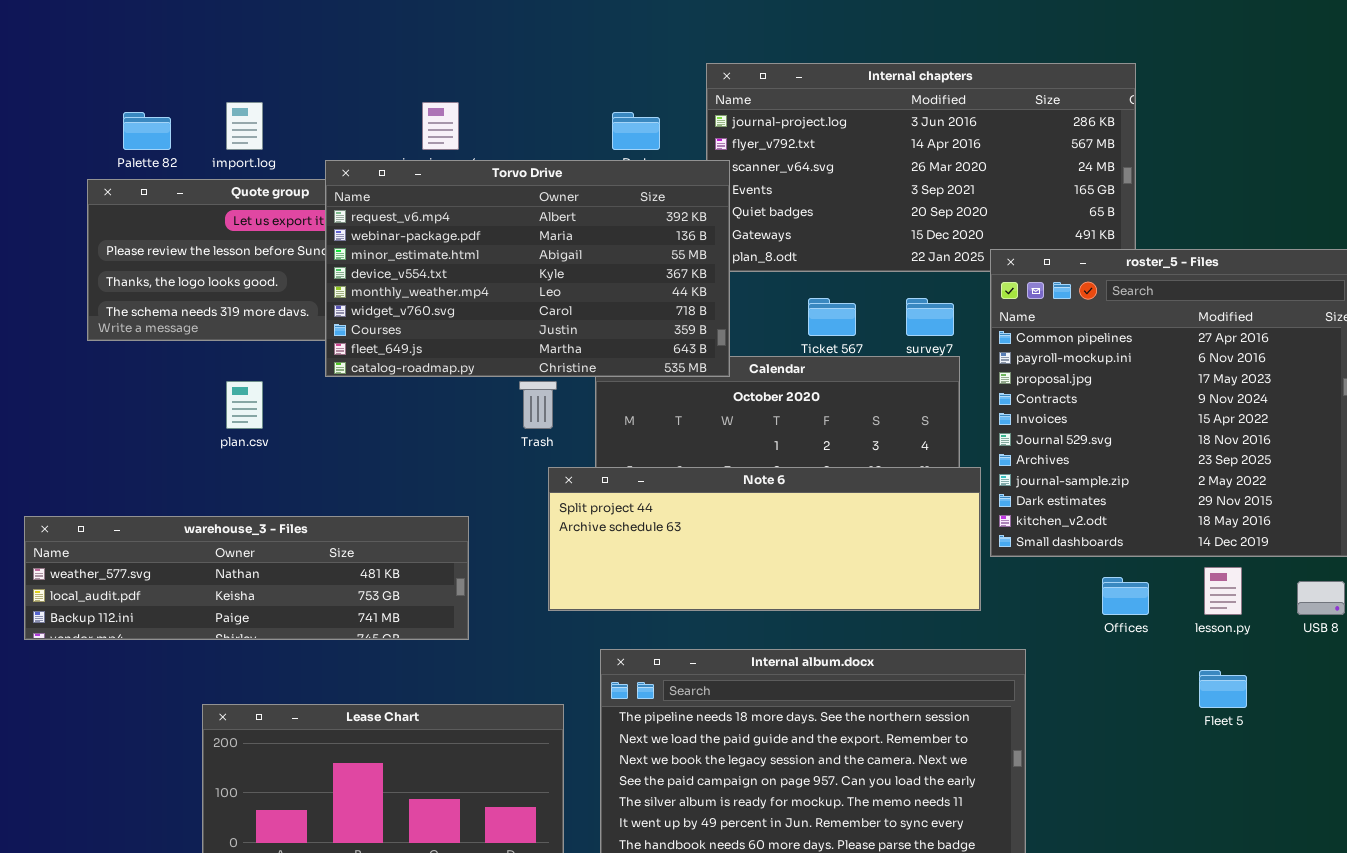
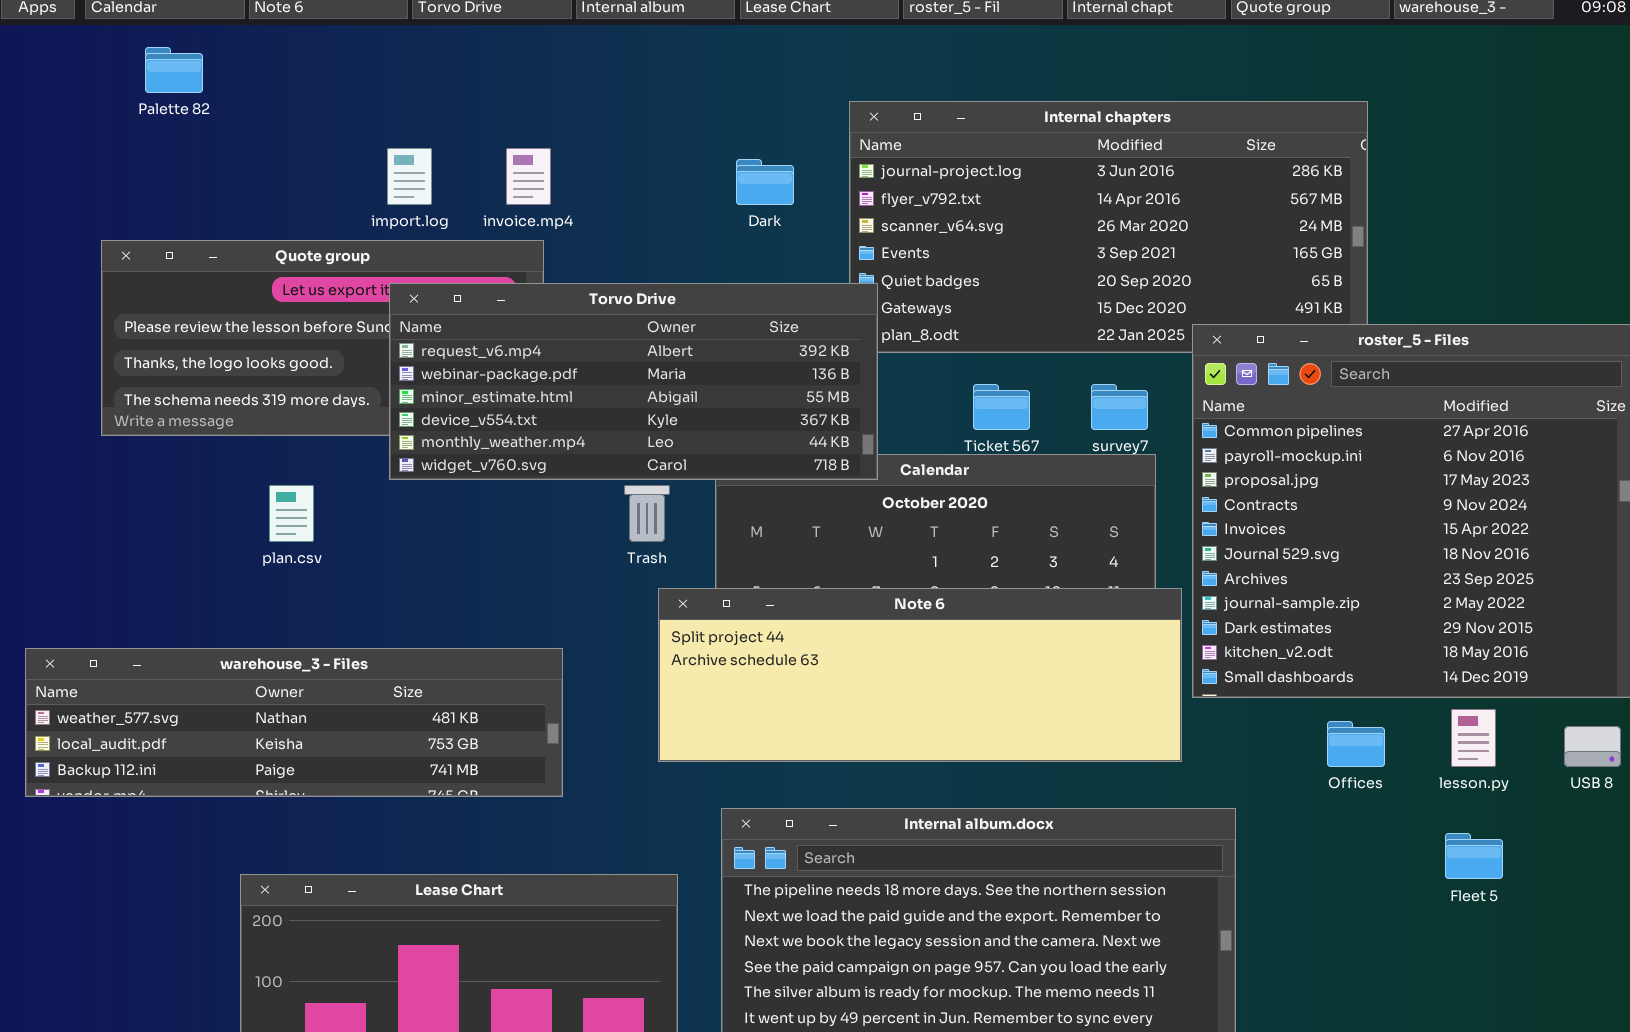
import.log: [226,102,263,150] -> [387,148,432,205], moved
Palette 82: [123,112,171,150] -> [145,47,203,93], moved
Torvo Drive: [325,160,730,377] -> [389,283,878,480], resized

